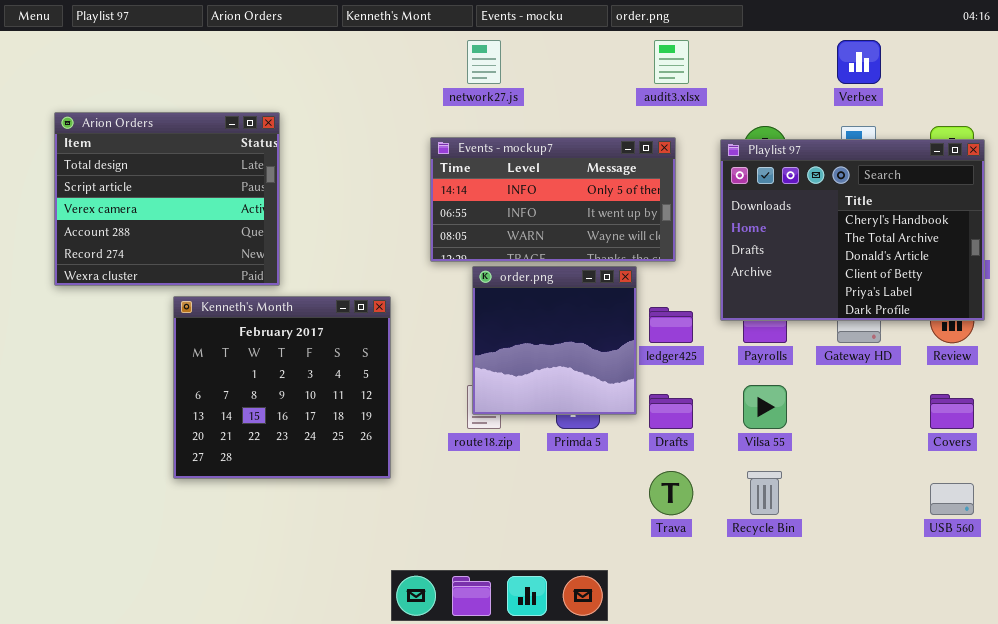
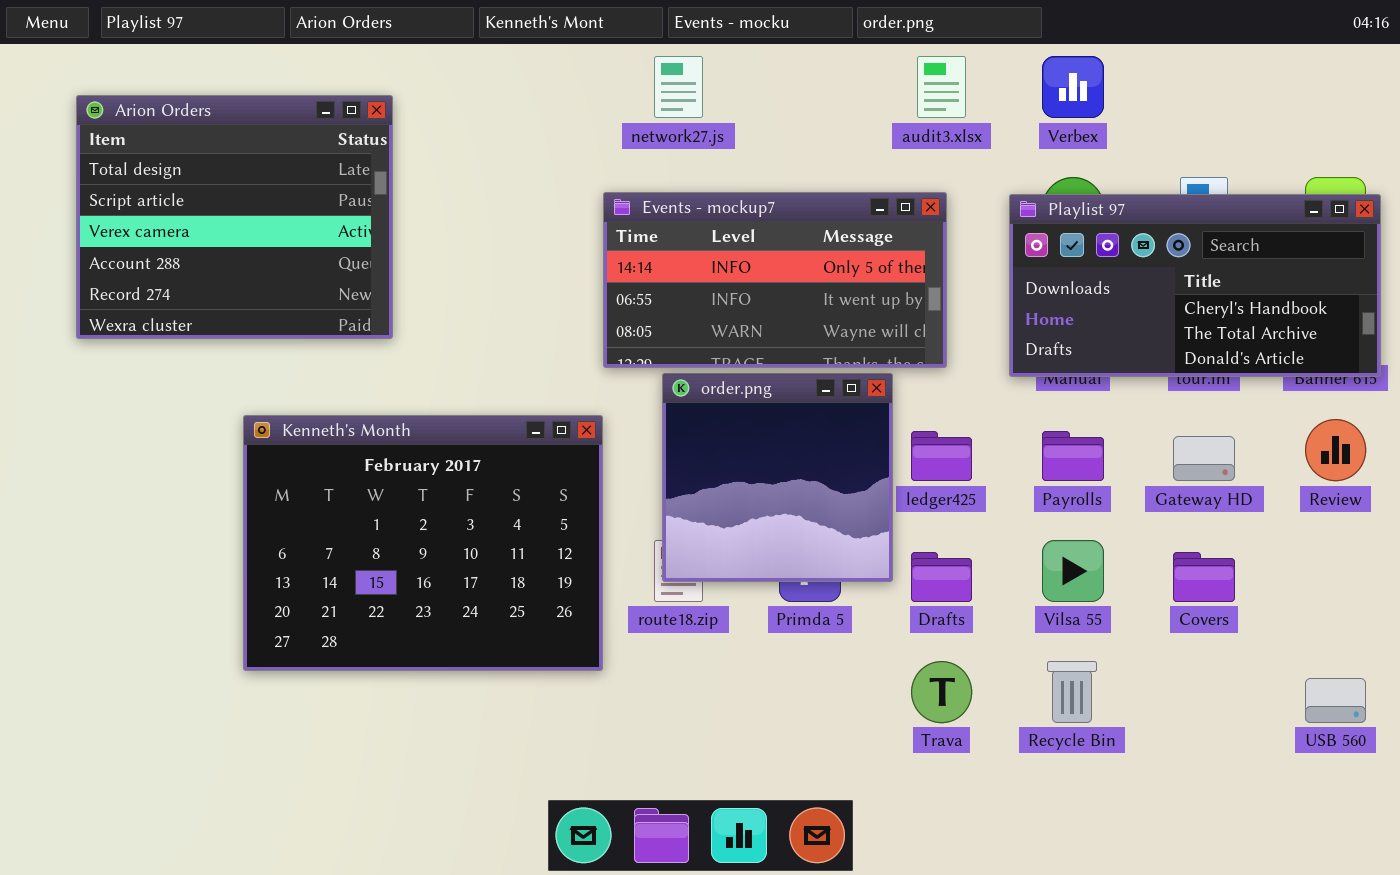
Verbex: [837,40,881,84] -> [1042,56,1104,118], moved
Arion Orders: [54,112,280,286] -> [76,95,393,339], moved
Playlist 97: [720,139,985,321] -> [1009,194,1381,377], resized
Kenneth's Month: [173,296,391,479] -> [243,415,603,671], resized
Covers: [930,394,974,429] -> [1173,552,1235,602], moved

